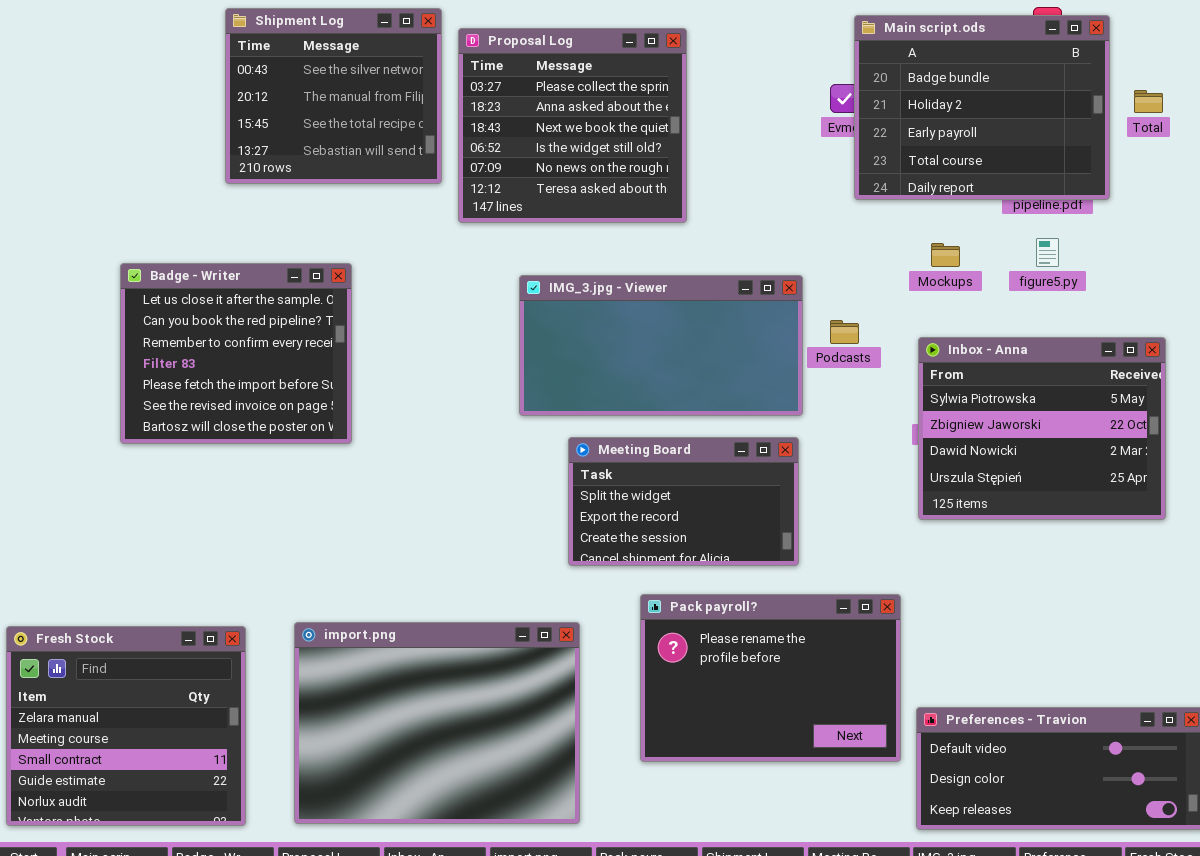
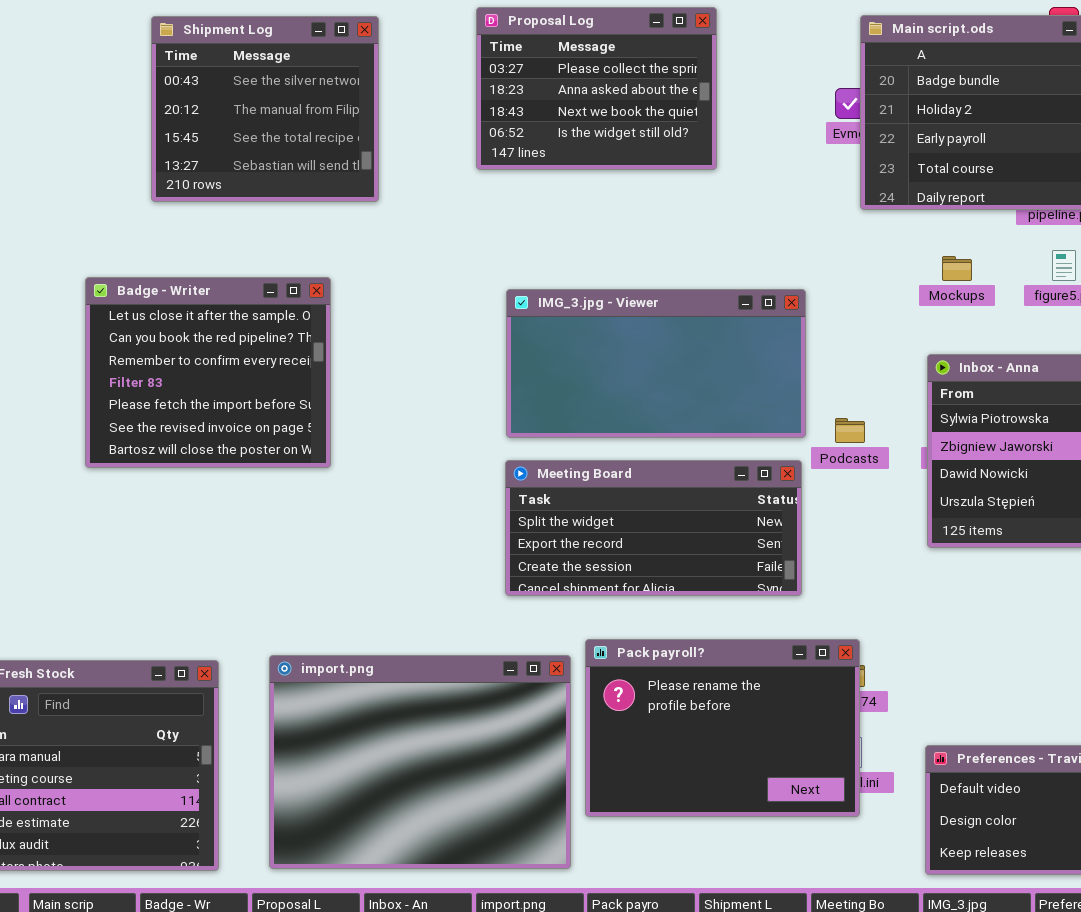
Shipment Log: [225,8,442,184] -> [151,16,379,202], moved
Proposal Log: [458,28,687,223] -> [476,7,717,170], moved, resized
Podcasts: [830,320,859,344] -> [835,418,865,443], moved
Meeting Board: [568,437,799,566] -> [505,460,802,596], resized
Pack payroll?: [640,594,901,762] -> [585,639,860,817], moved

